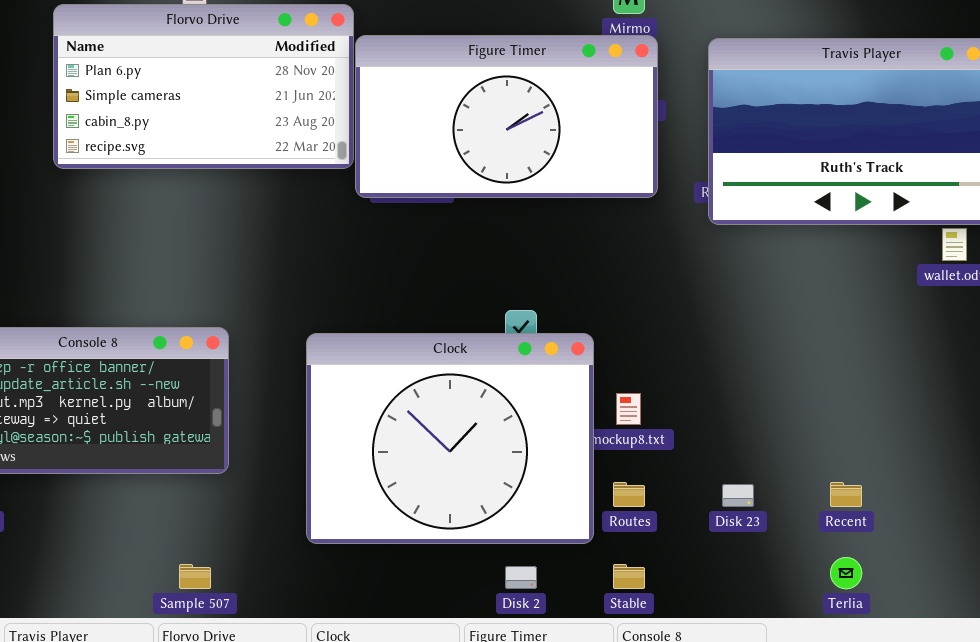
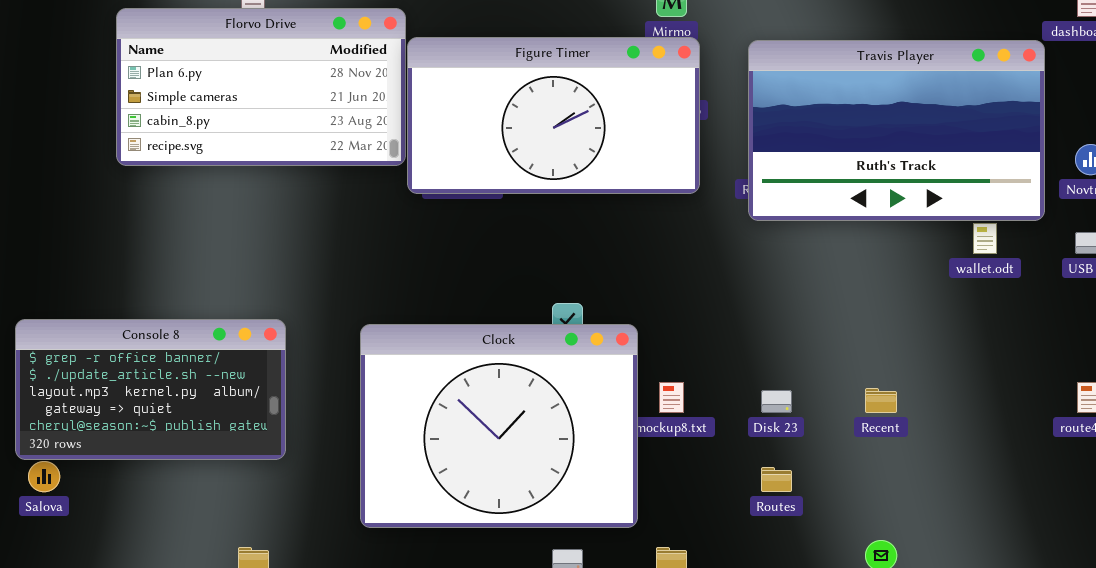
Routes: [613,482,645,507] -> [761,467,792,492], moved
Recent: [830,482,862,507] -> [865,388,897,413], moved
Disk 23: [722,484,754,507] -> [761,390,792,413], moved

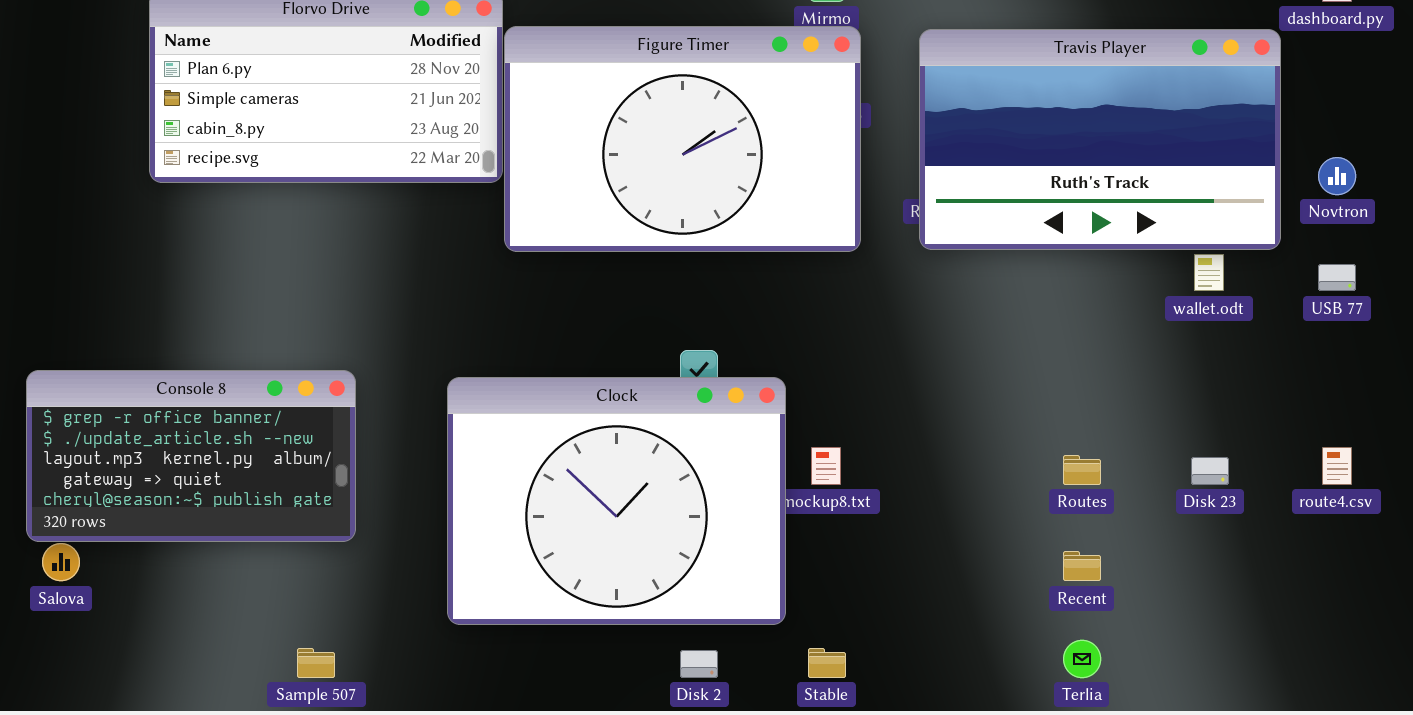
Figure Timer: [407,37,700,194] -> [504,26,861,252], resized
Recent: [865,388,897,413] -> [1063,551,1101,581], moved
Disk 23: [761,390,792,413] -> [1191,457,1229,485], moved
Routes: [761,467,792,492] -> [1063,455,1101,485], moved

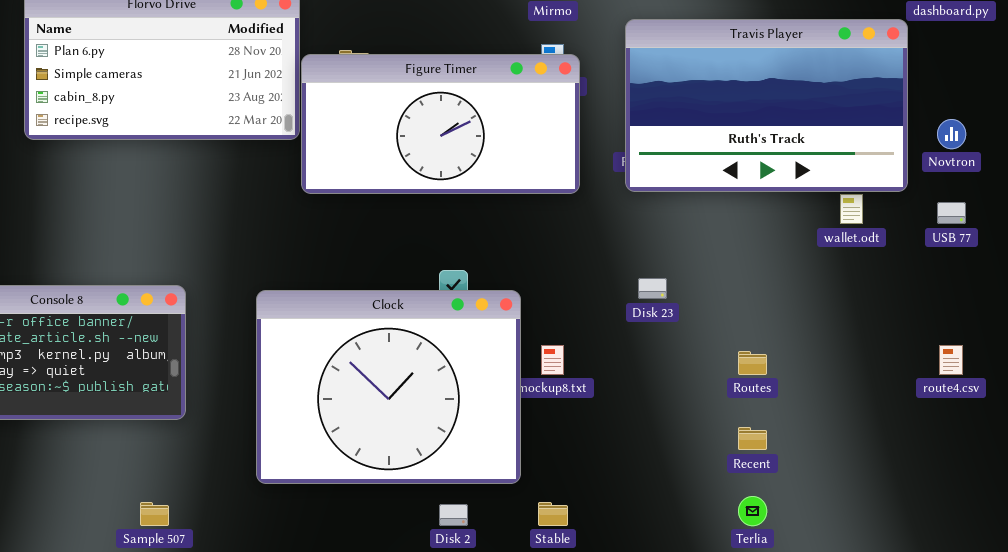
Figure Timer: [504,26,861,252] -> [301,54,580,194], resized
Disk 23: [1191,457,1229,485] -> [638,278,667,299], moved

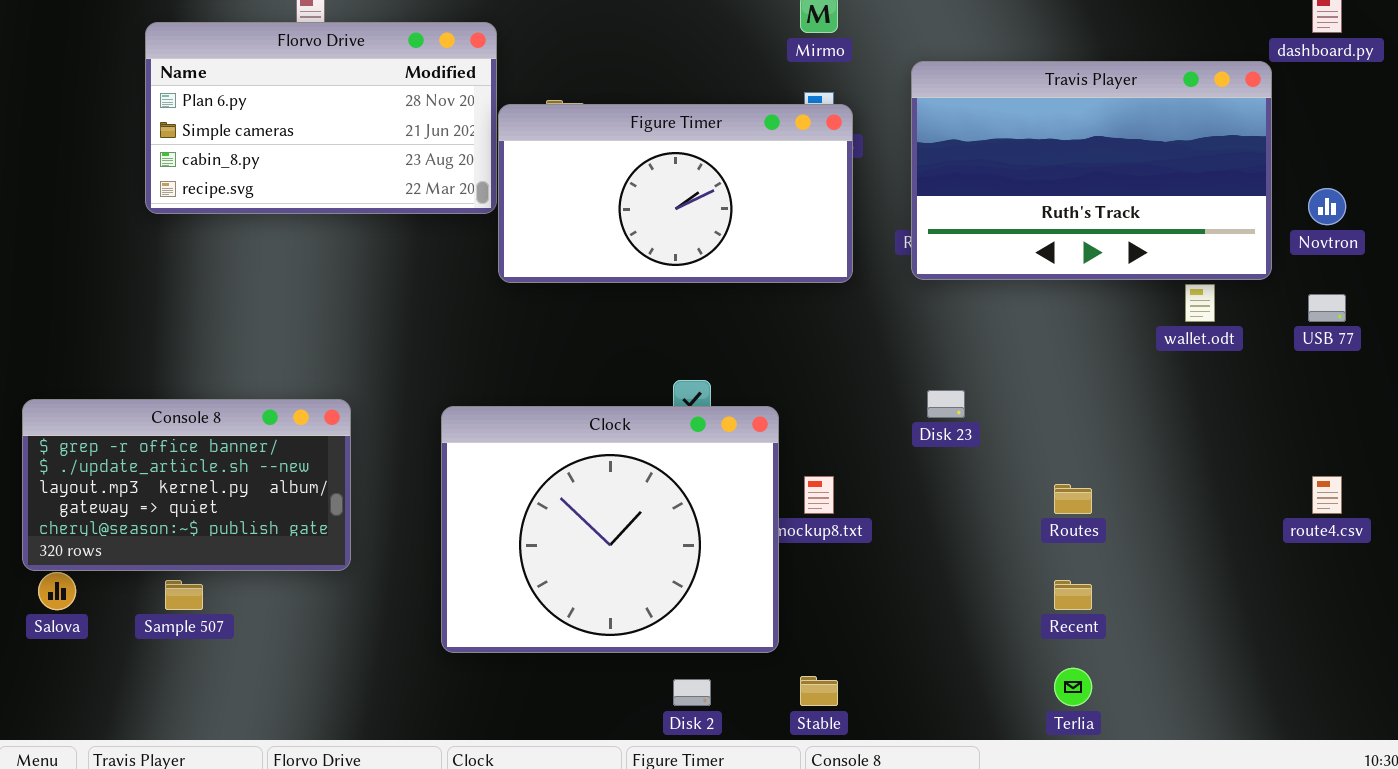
Sample 507: [140,502,169,526] -> [165,580,203,610], moved

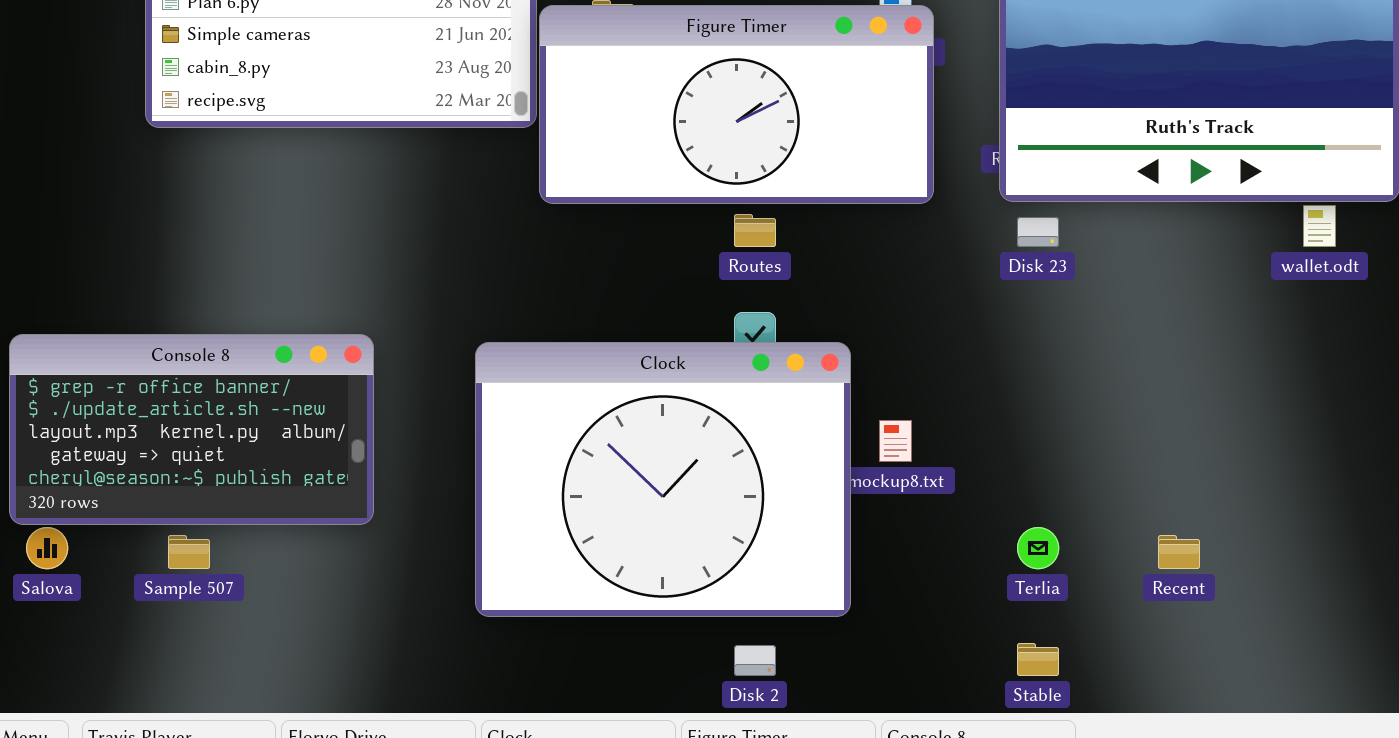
Disk 23: [927,390,965,418] -> [1017,217,1059,247], moved
Routes: [1054,484,1092,514] -> [734,214,776,247], moved
Terlia: [1054,668,1092,706] -> [1017,527,1059,569], moved
Stable: [800,676,838,706] -> [1017,643,1059,676], moved

